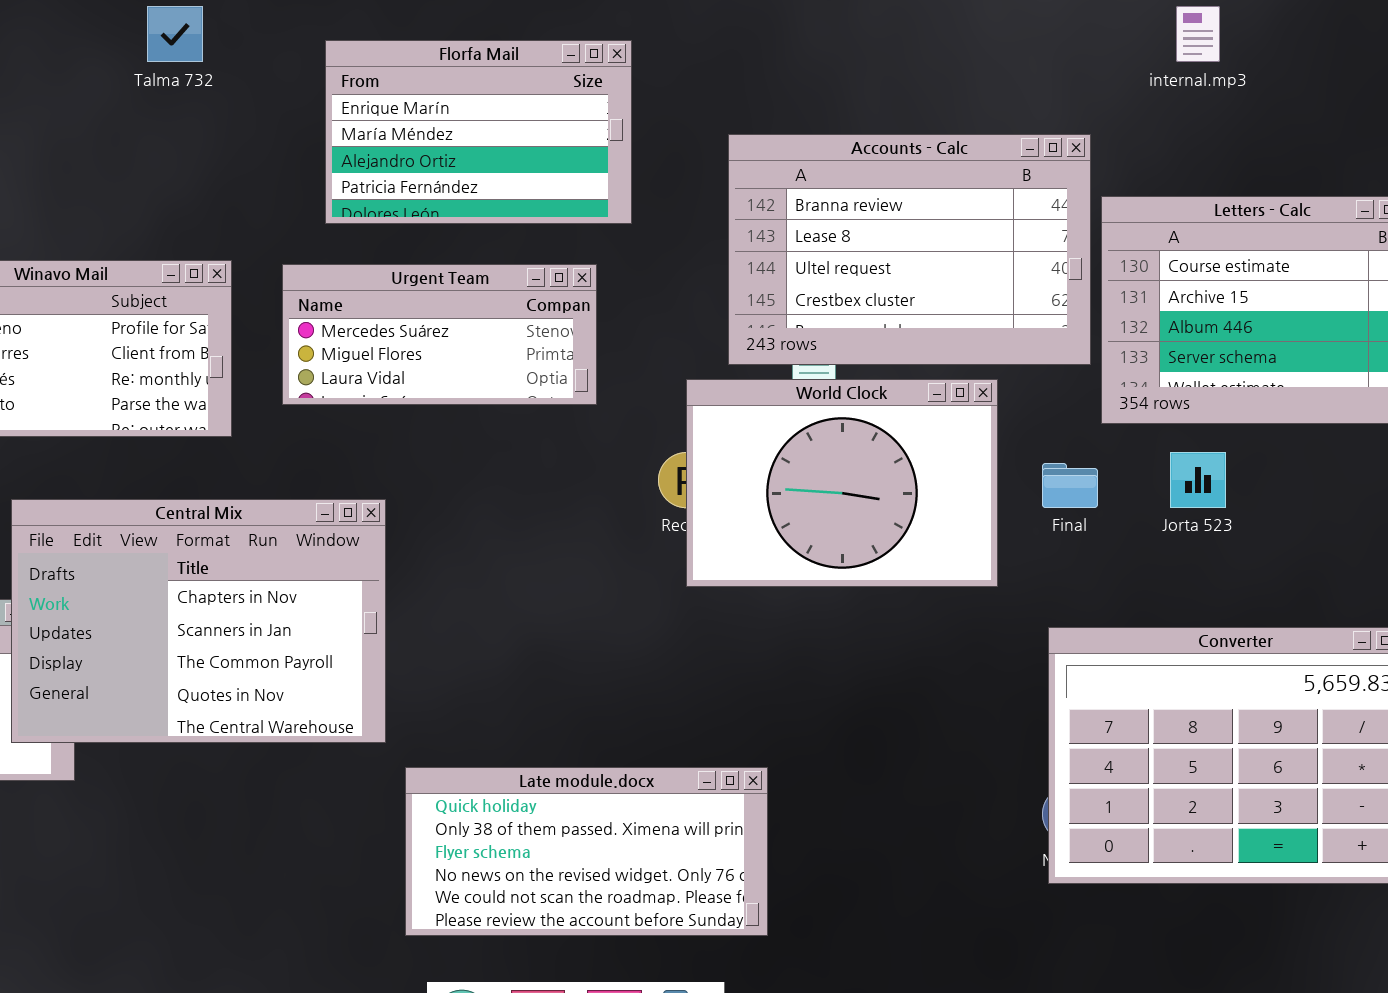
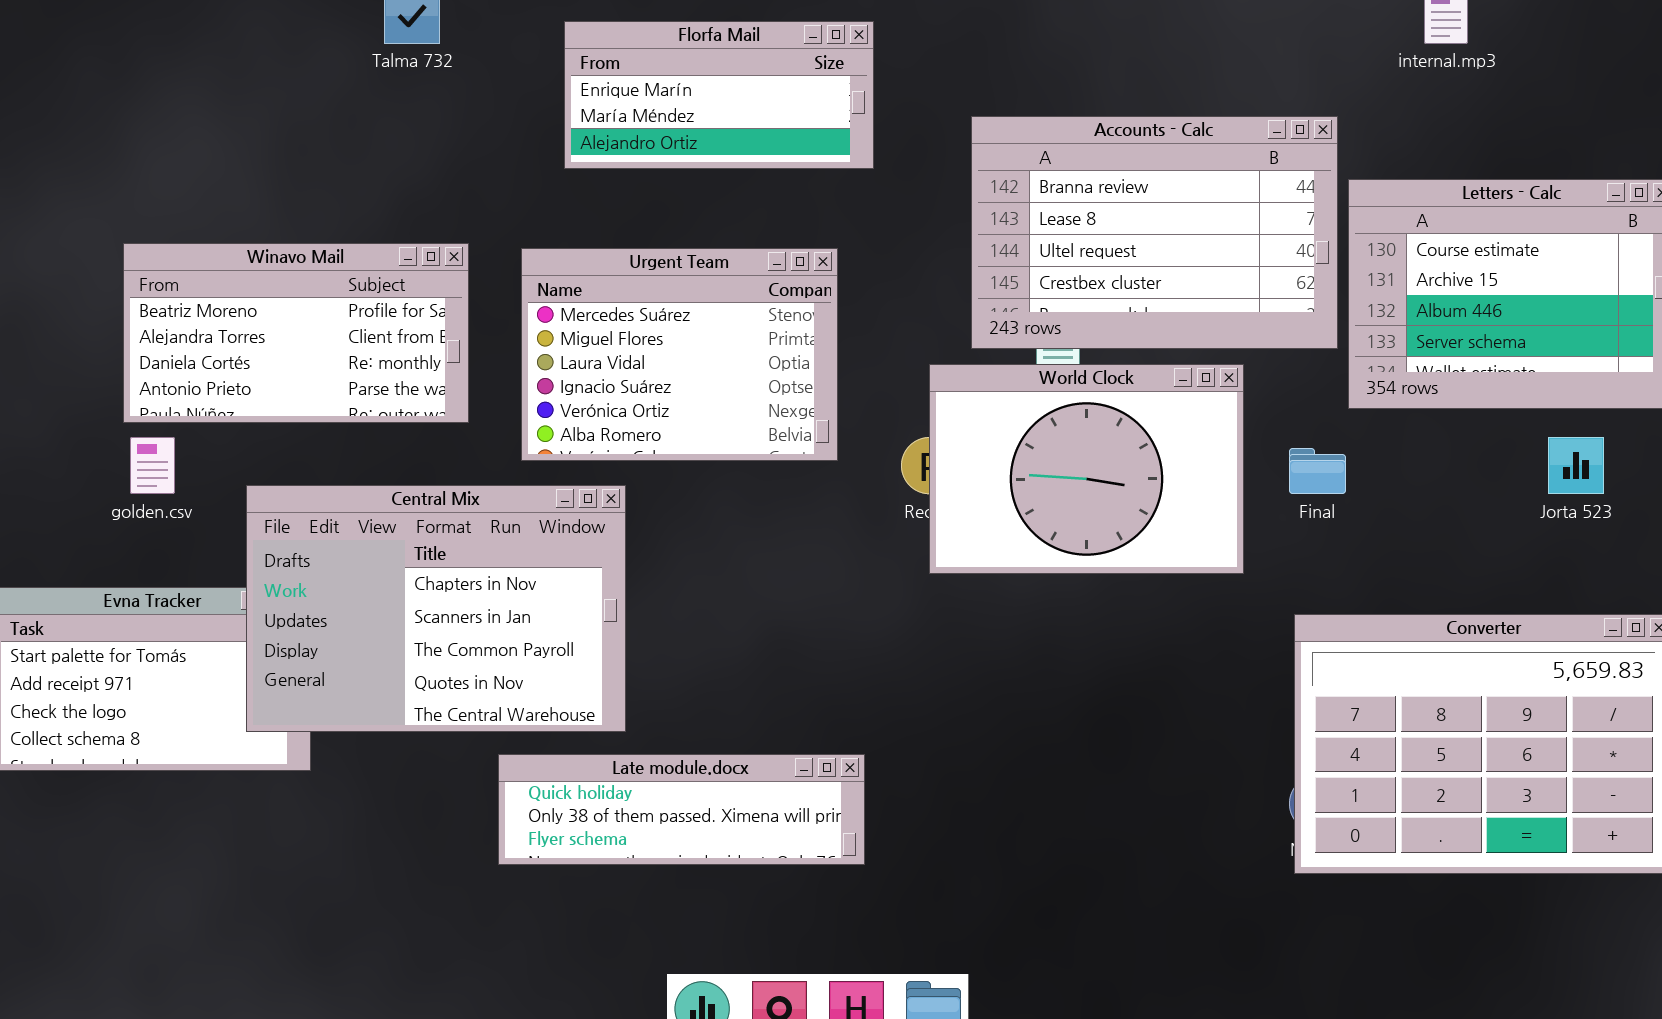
Florfa Mail: [325,40,632,224] -> [564,21,874,169], resized
Urgent Team: [282,264,597,405] -> [521,248,838,461], resized
Jorta 523: [1170,452,1226,508] -> [1548,437,1604,494], moved
Late module.docx: [405,767,768,936] -> [498,754,865,865], moved, resized

